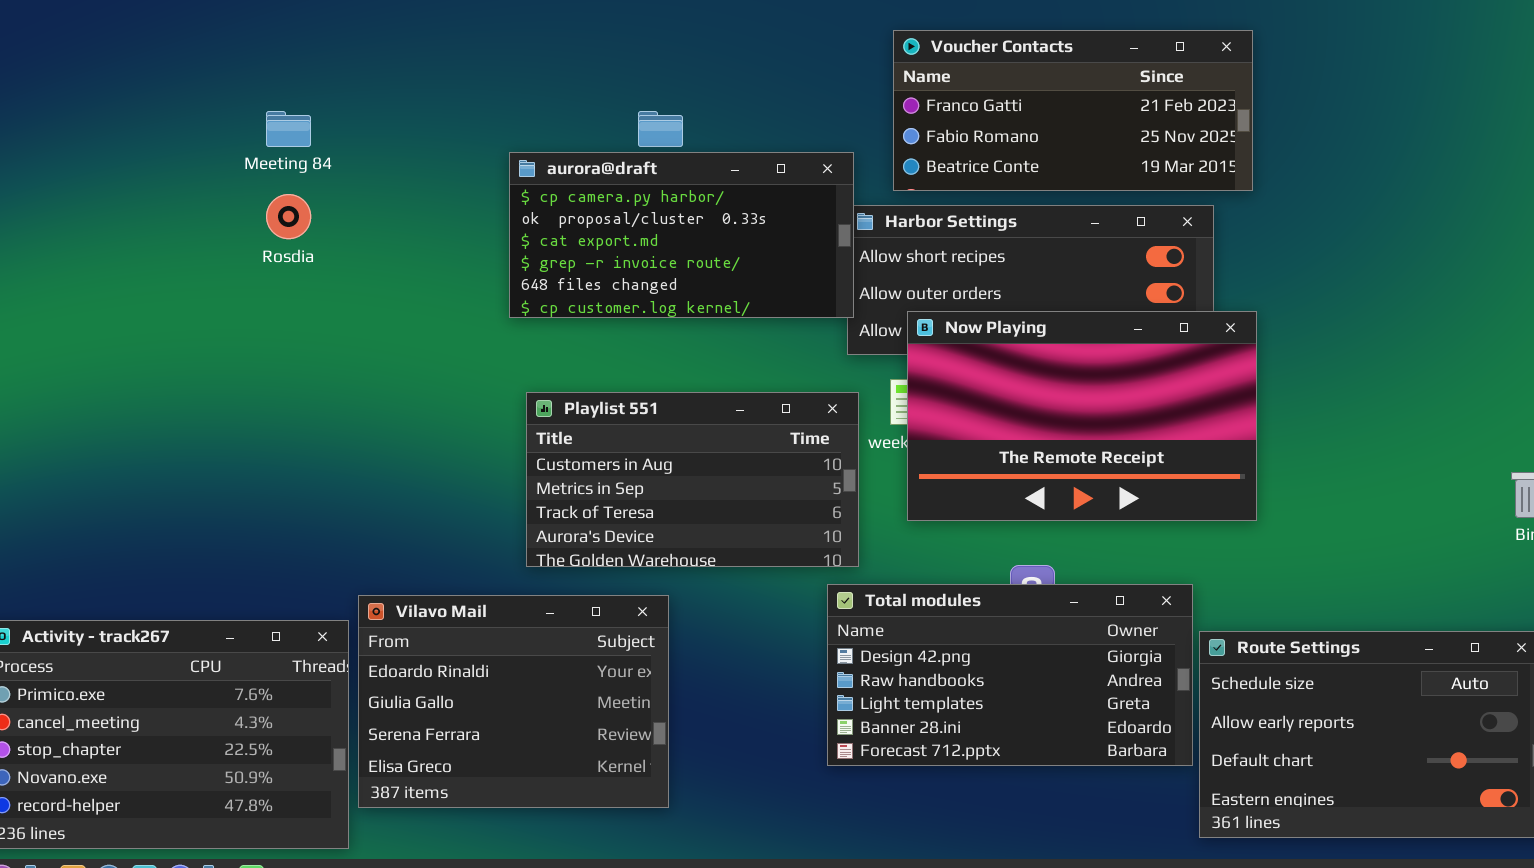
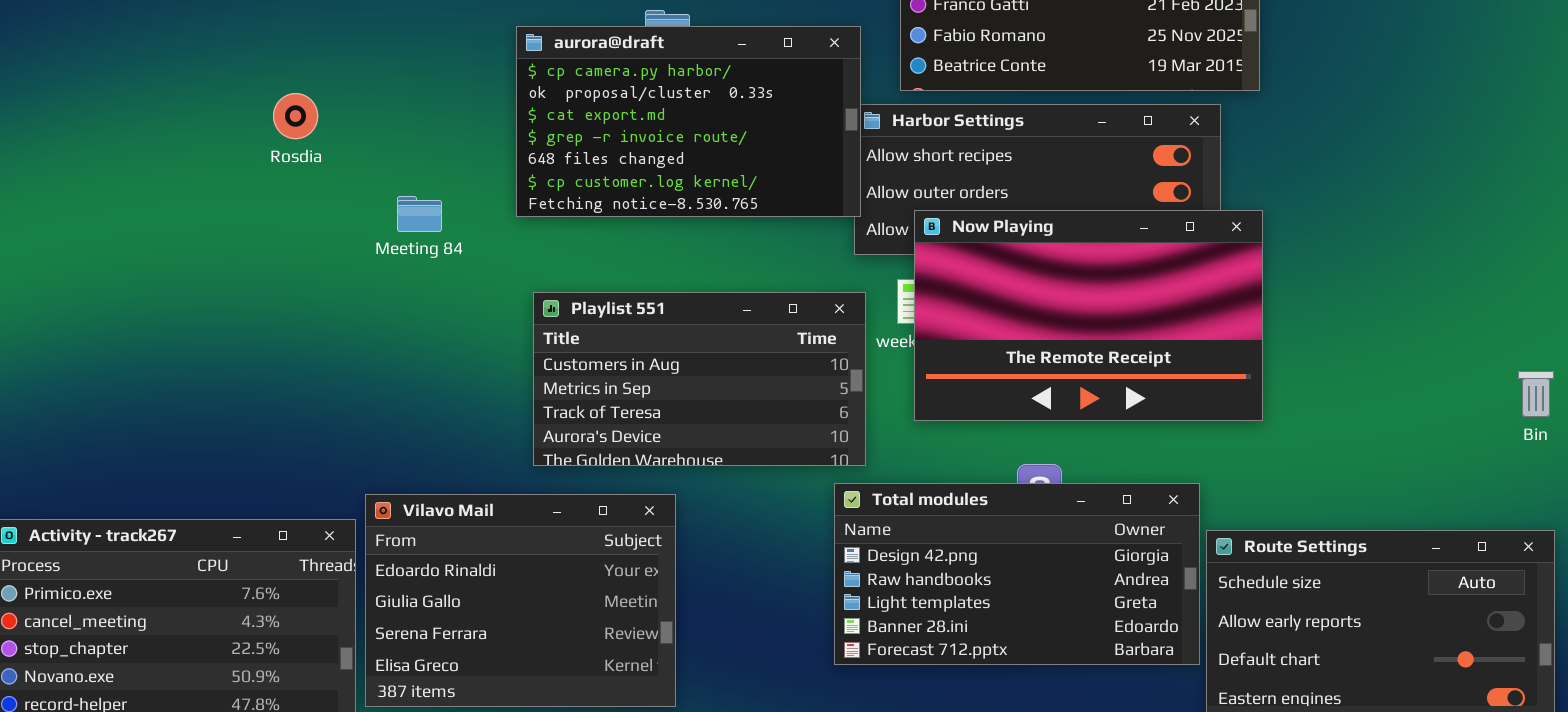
Meeting 84: [266,111,311,147] -> [397,196,442,232], moved
aurora@draft: [509,152,854,318] -> [516,26,861,217], resized

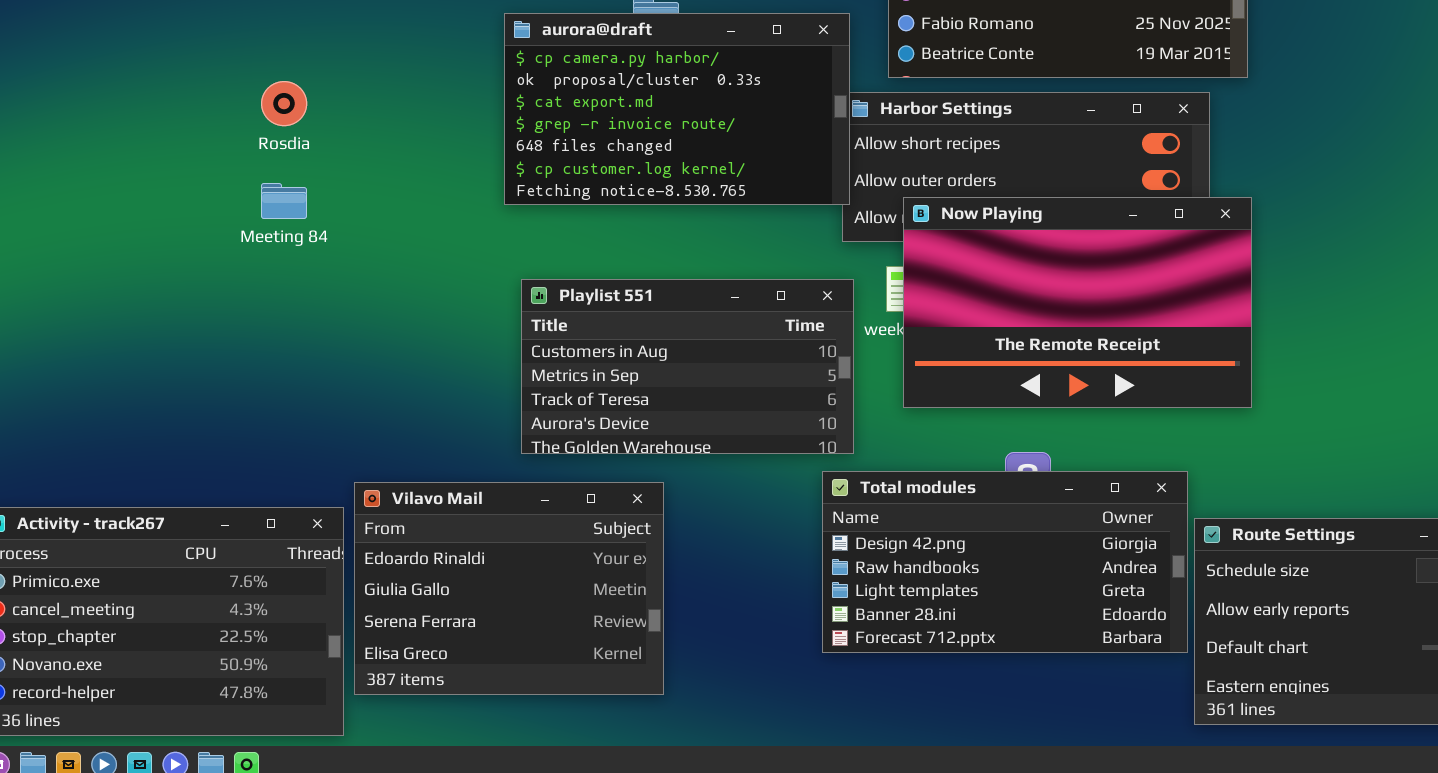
Meeting 84: [397,196,442,232] -> [261,183,307,219], moved

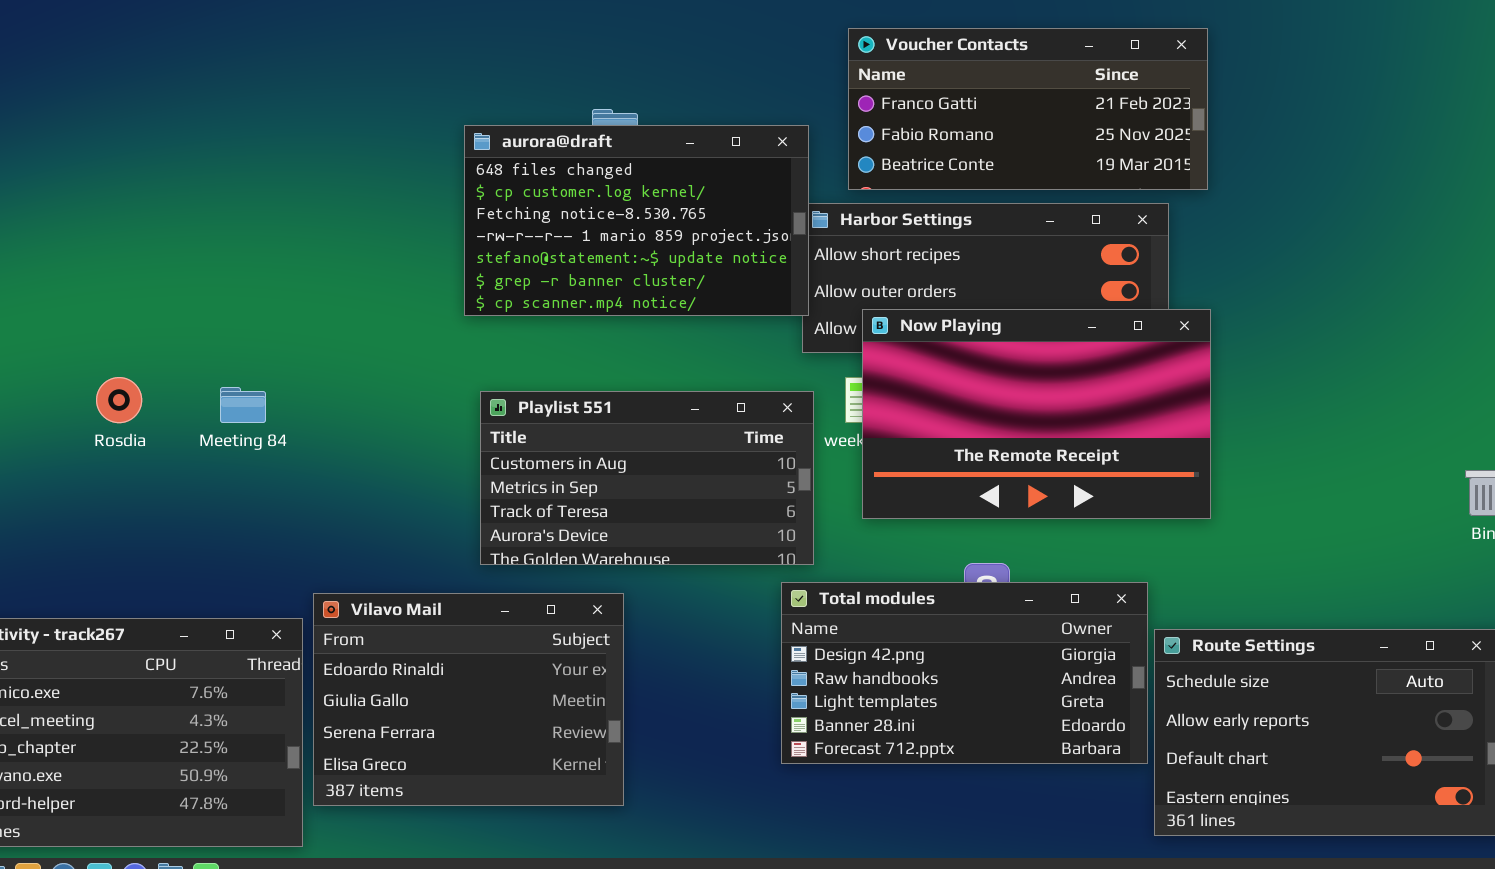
aurora@draft: [504,13,850,205] -> [464,125,809,316], scrolled down 4 rows
Rosdia: [261,81,307,126] -> [96,377,142,423], moved
Meeting 84: [261,183,307,219] -> [220,387,266,423], moved

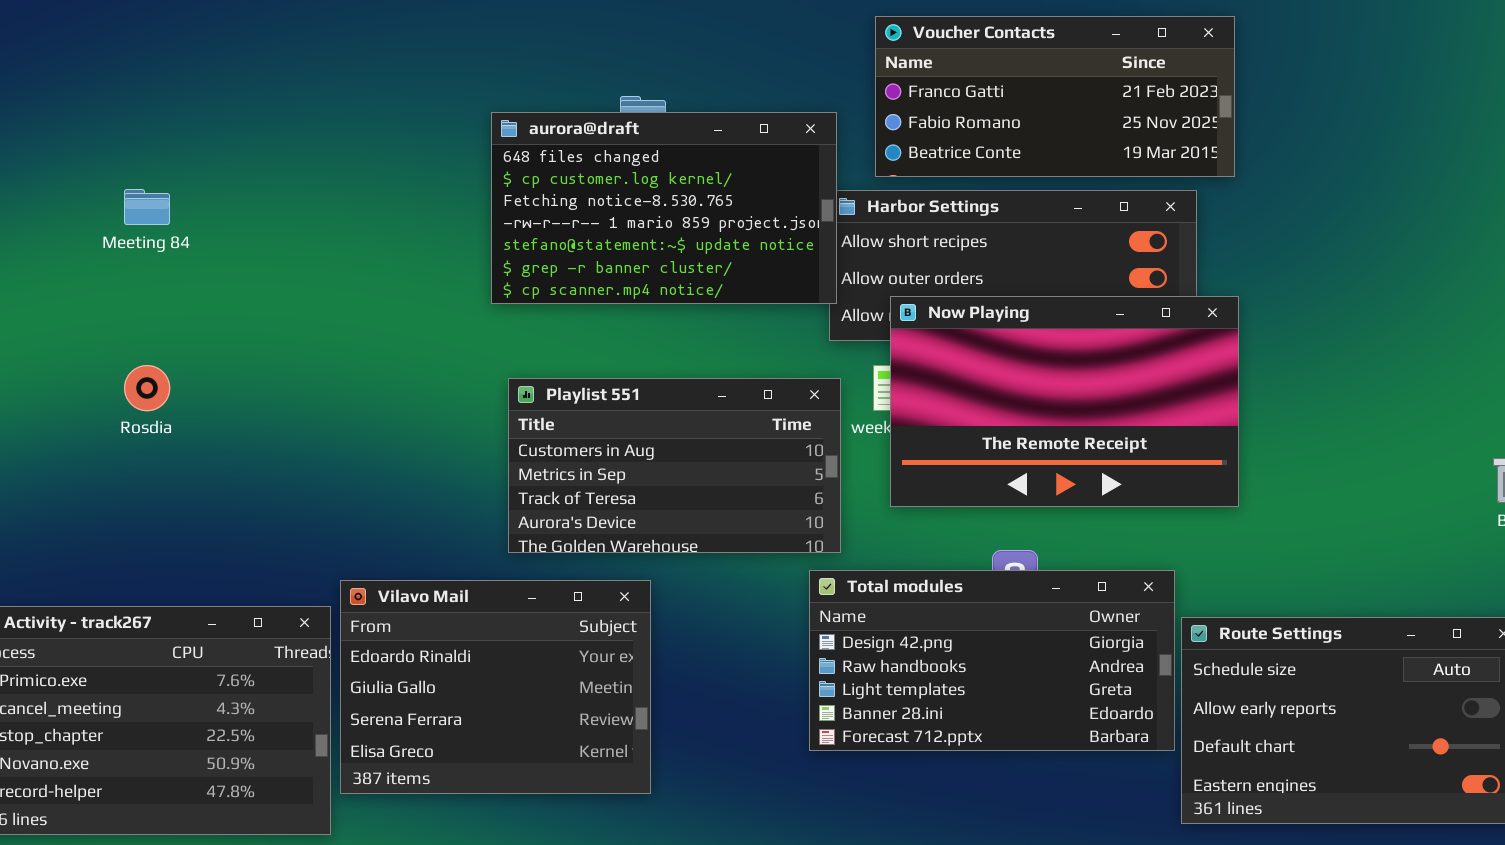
Meeting 84: [220,387,266,423] -> [124,189,170,225], moved

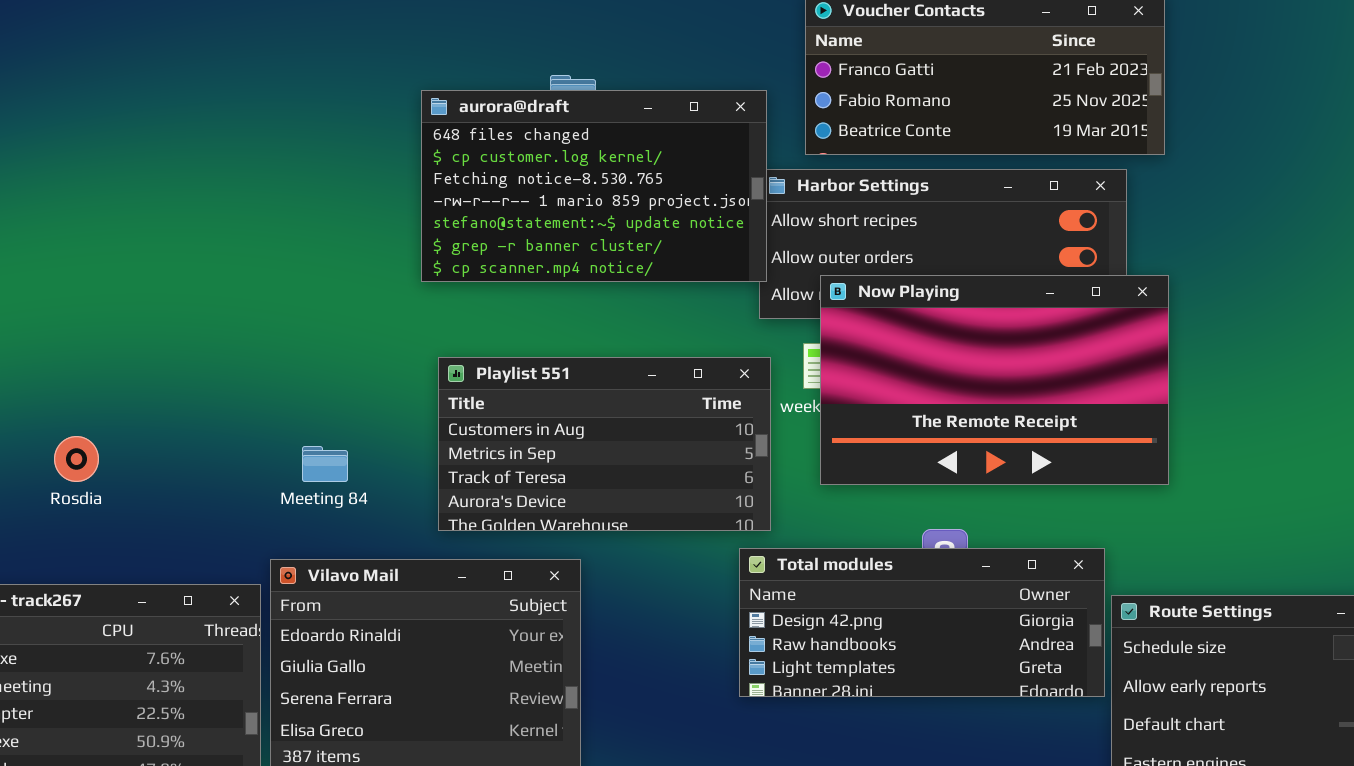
Meeting 84: [124,189,170,225] -> [302,446,348,482], moved
Rosdia: [124,365,170,411] -> [54,436,99,482], moved
Total modules: [809,570,1175,751] -> [739,548,1105,697], resized

